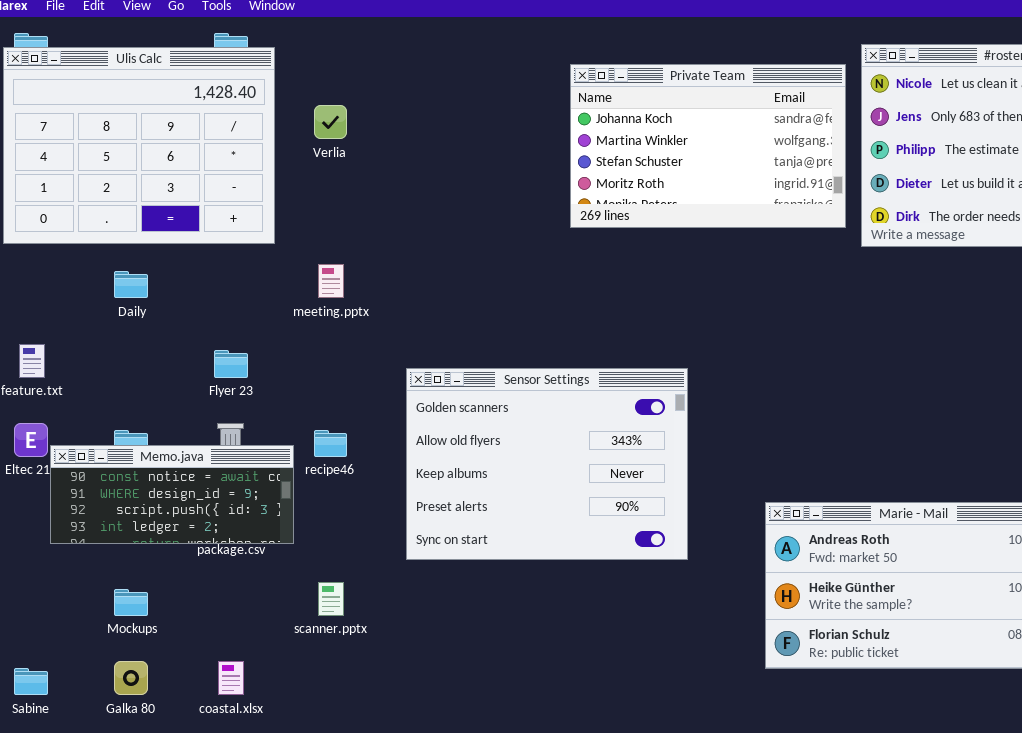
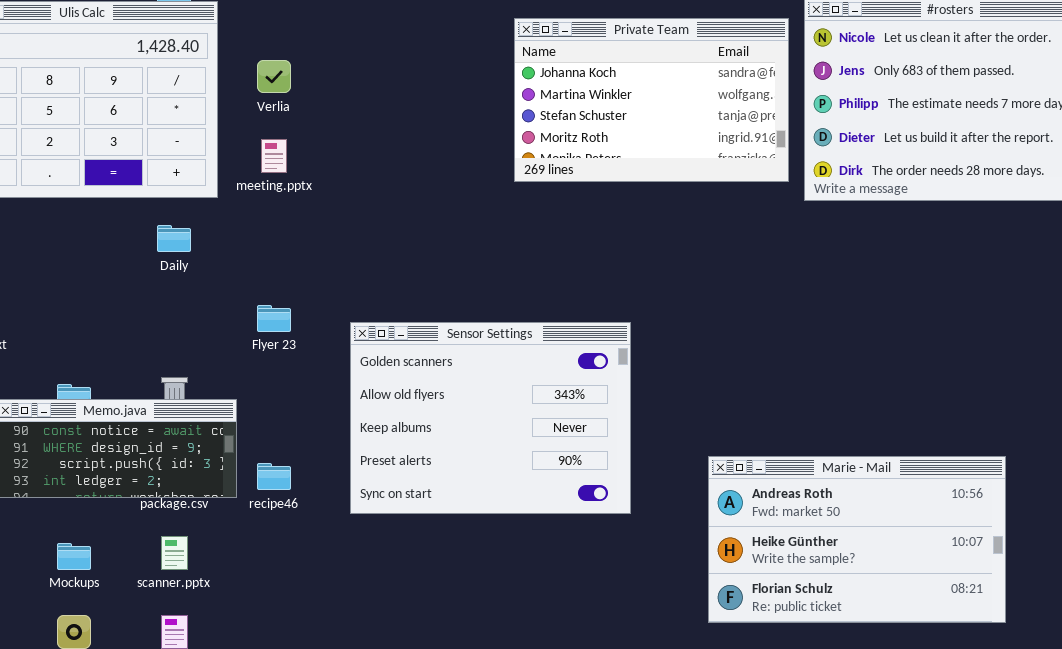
meeting.pptx: [318,264,344,298] -> [261,139,287,173], moved
Daily: [114,271,148,298] -> [157,225,191,252], moved
Flyer 23: [214,350,248,378] -> [257,305,291,332], moved
recipe46: [314,430,347,457] -> [257,463,291,490], moved
scanner.pptx: [318,582,344,616] -> [161,536,188,570], moved

